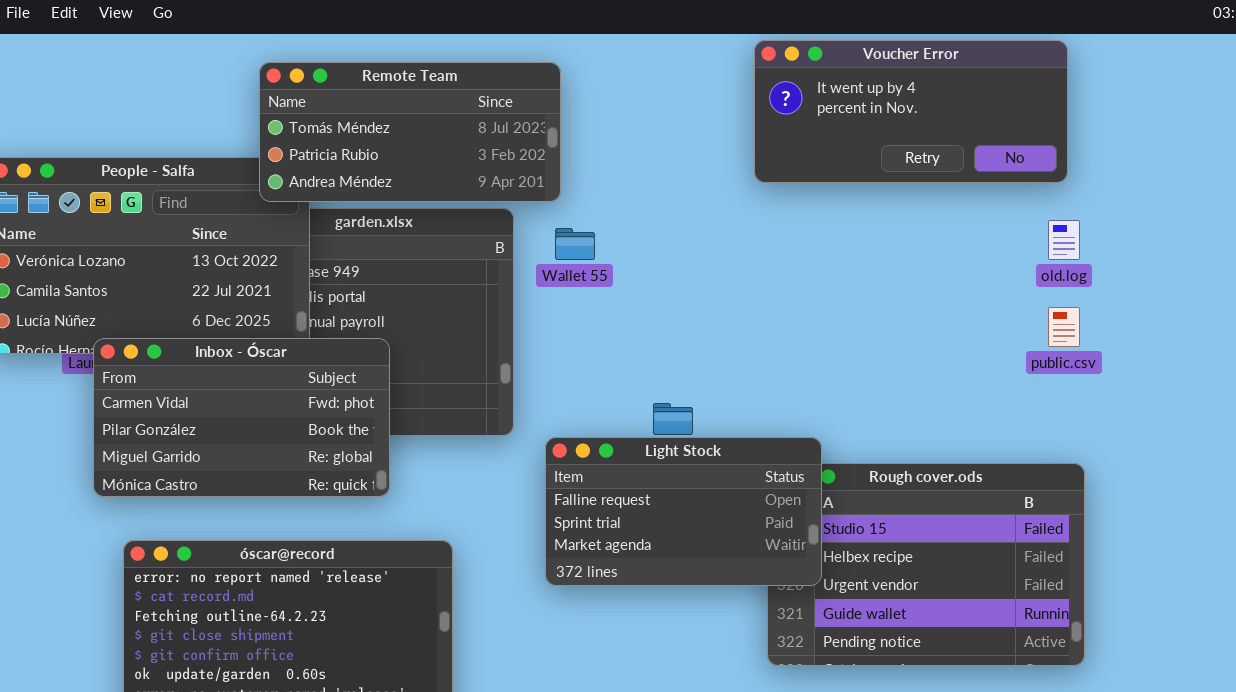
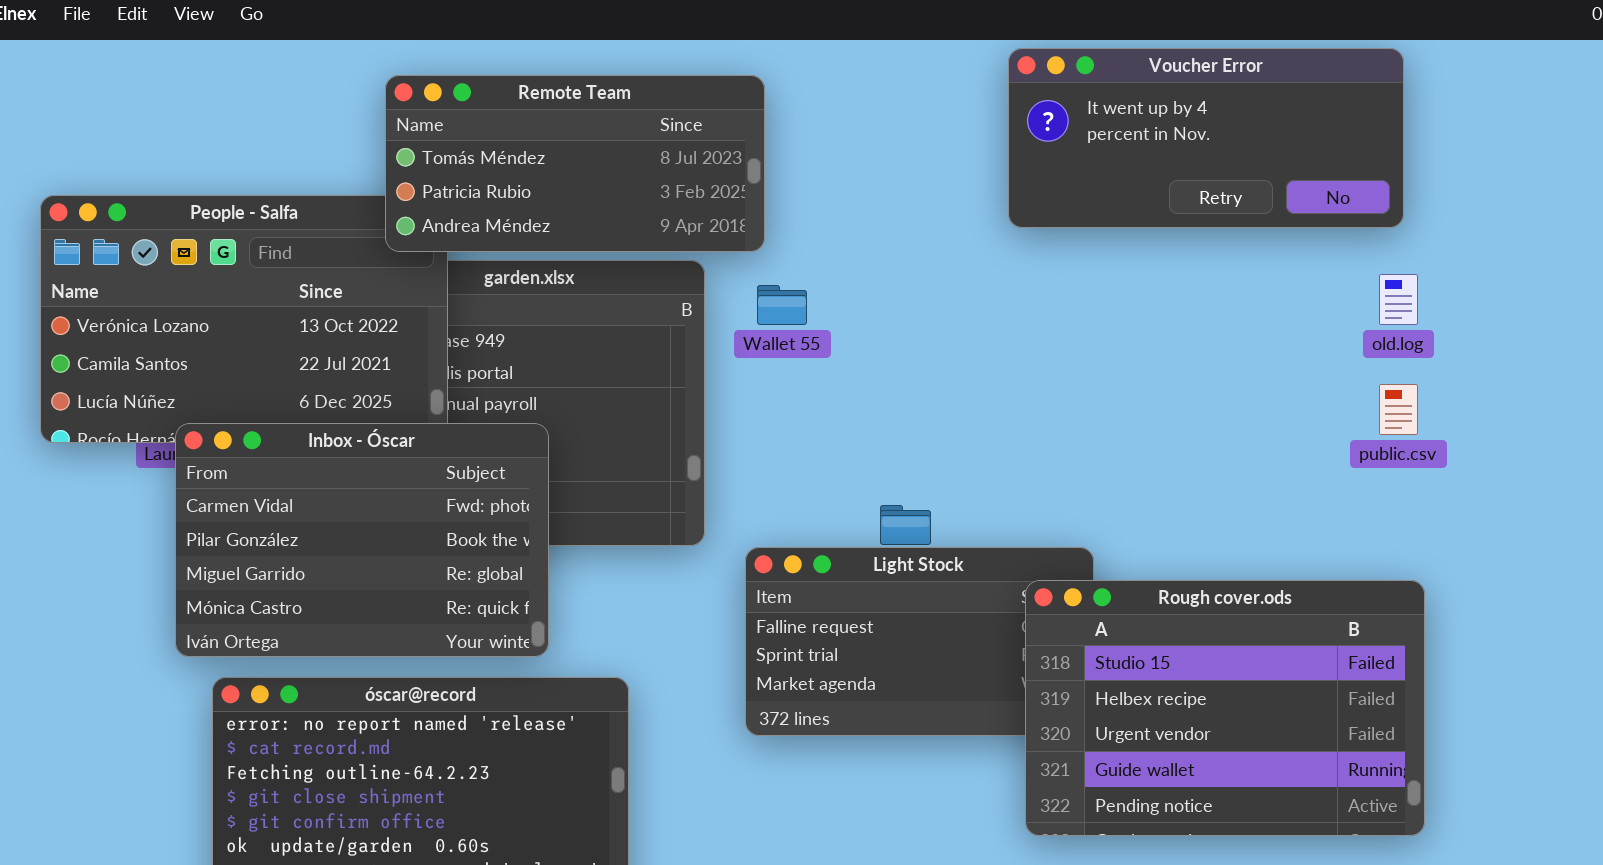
Inbox - Óscar: [93,338,390,497] -> [175,423,549,657], resized
Rough cover.ods: [767,463,1085,666] -> [1025,580,1425,836], raised

